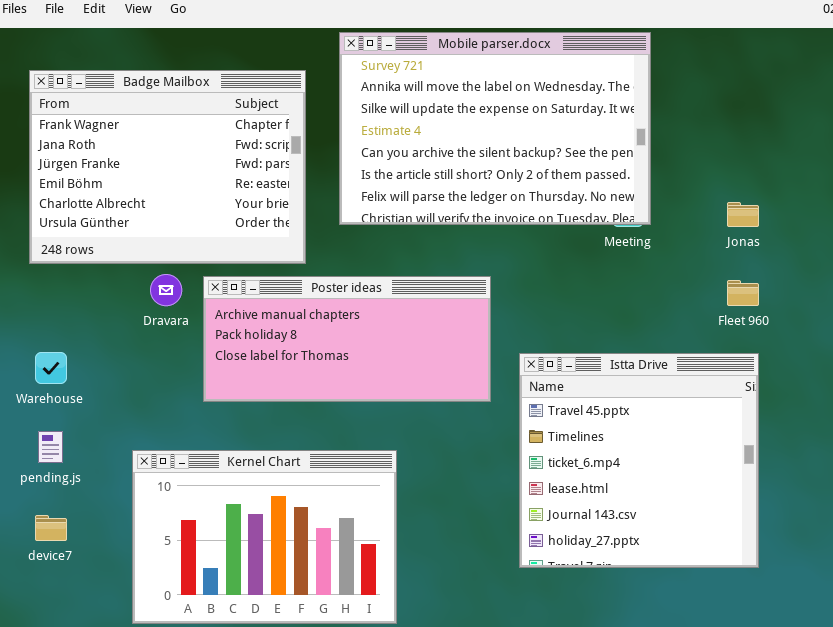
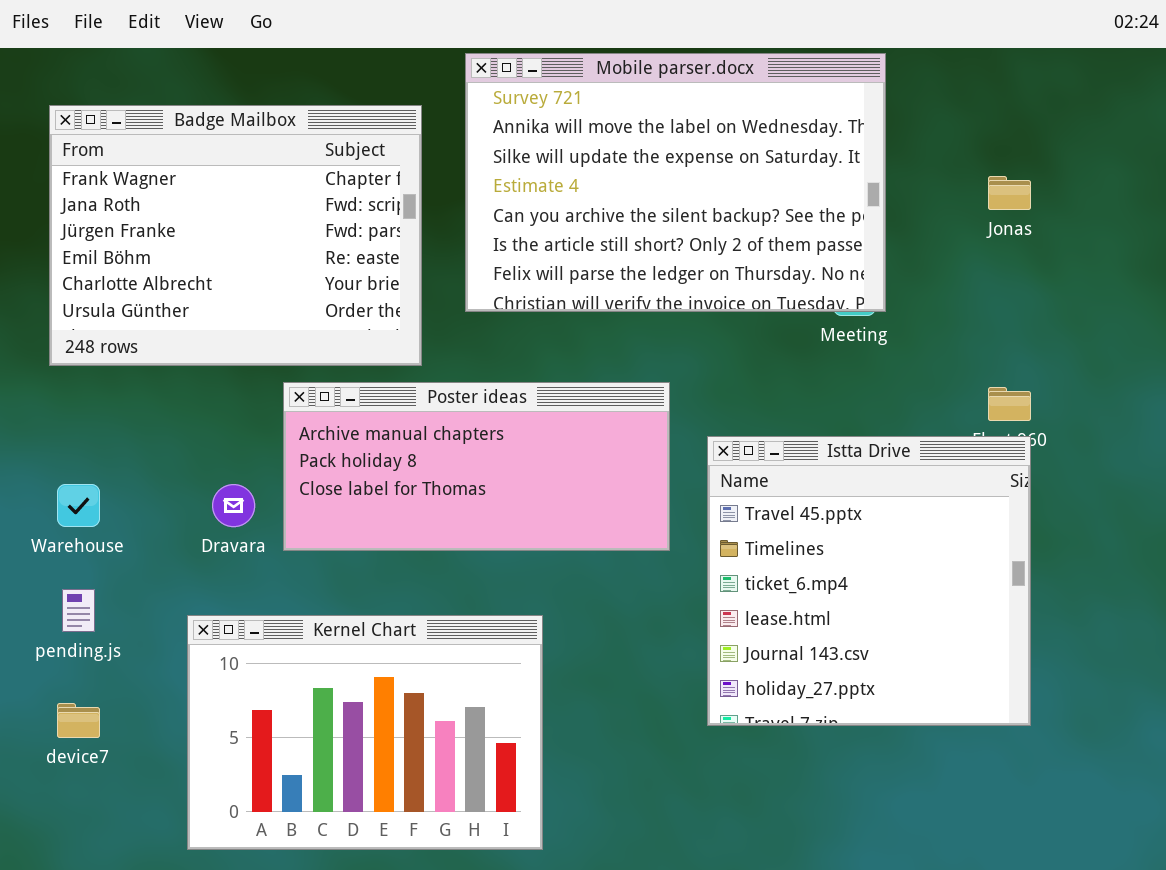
Jonas: [727,202,759,227] -> [988,176,1031,210], moved
Dravara: [150,274,182,306] -> [212,484,255,527], moved
Istta Drive: [519,353,759,568] -> [707,436,1031,726], moved

